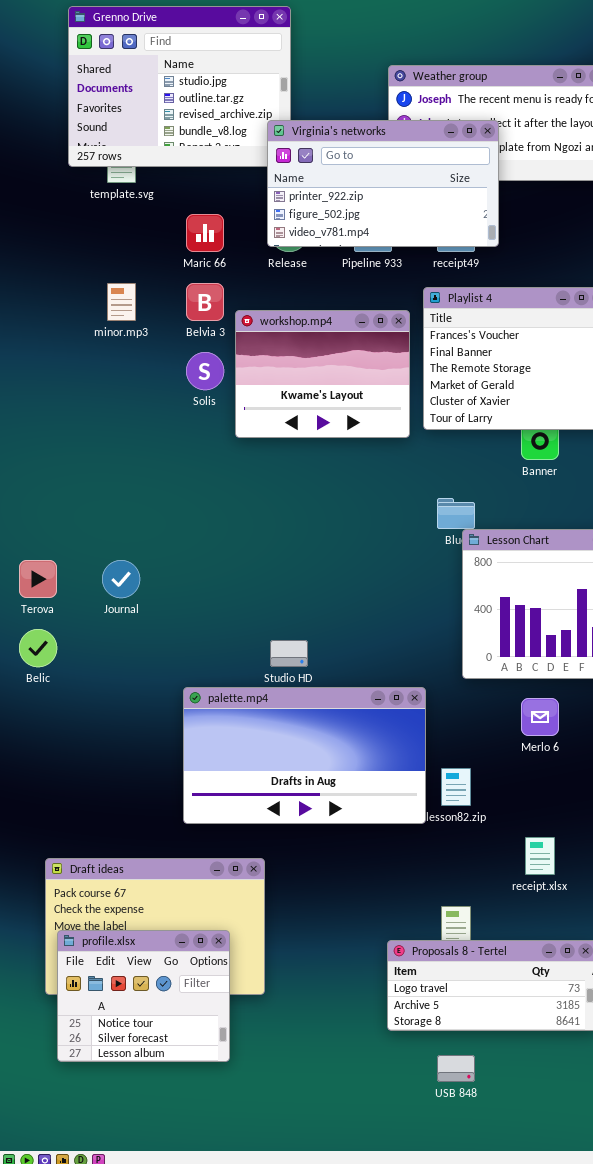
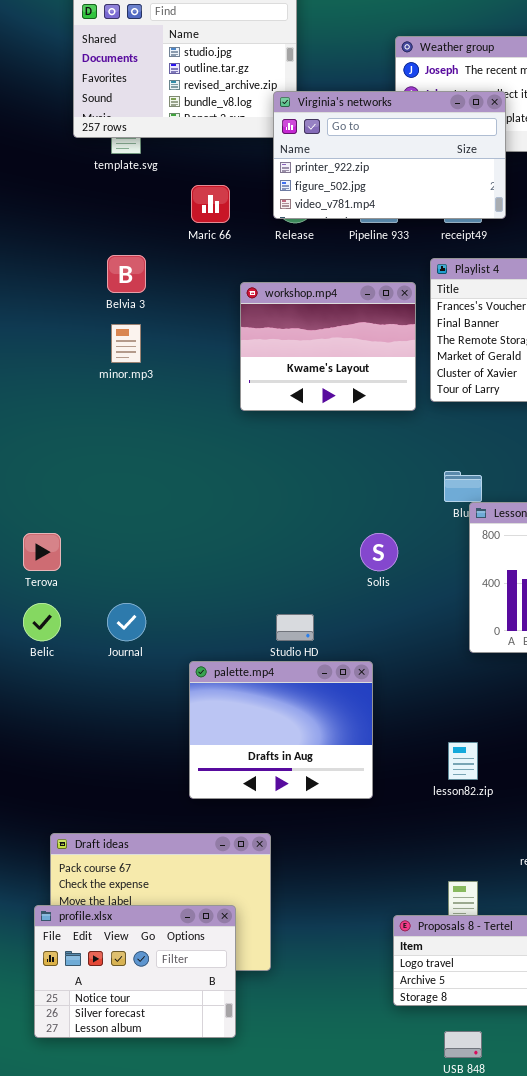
minor.mp3: [107,283,136,321] -> [111,324,141,363], moved
Belvia 3: [186,283,224,321] -> [107,255,146,293], moved
Solis: [186,352,224,390] -> [360,533,398,571], moved
Journal: [102,560,140,598] -> [107,603,146,641], moved
palette.mp4: [183,687,426,824] -> [189,661,373,799], resized
profile.xlsx: [57,930,230,1062] -> [34,905,236,1038], resized

